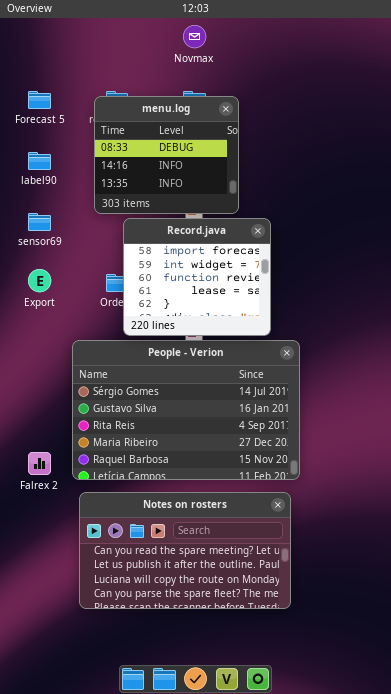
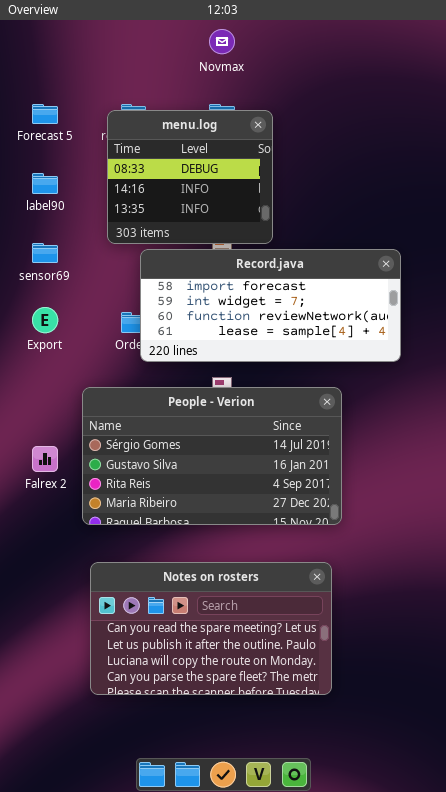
Record.java: [123,218,271,336] -> [140,249,401,362], resized
People - Verion: [72,340,300,480] -> [82,387,342,525], resized
Falrex 2: [28,452,51,475] -> [32,446,58,472], moved

